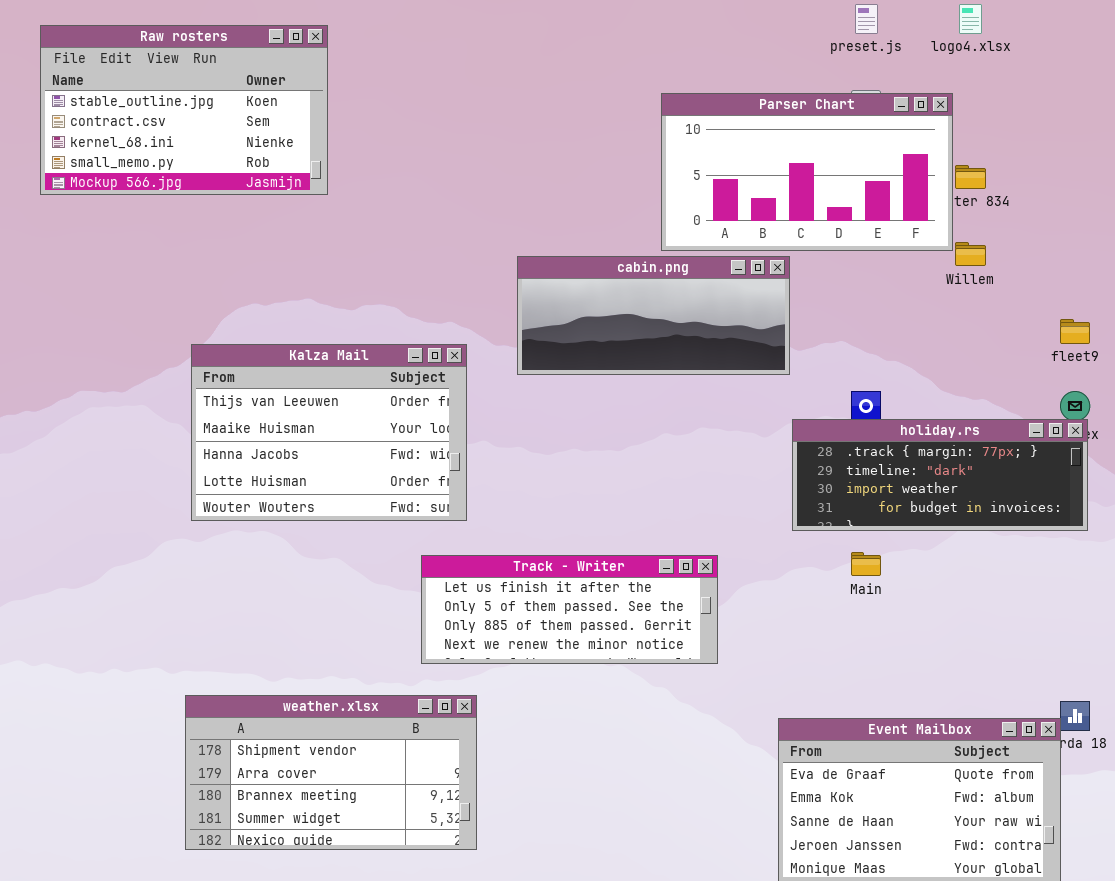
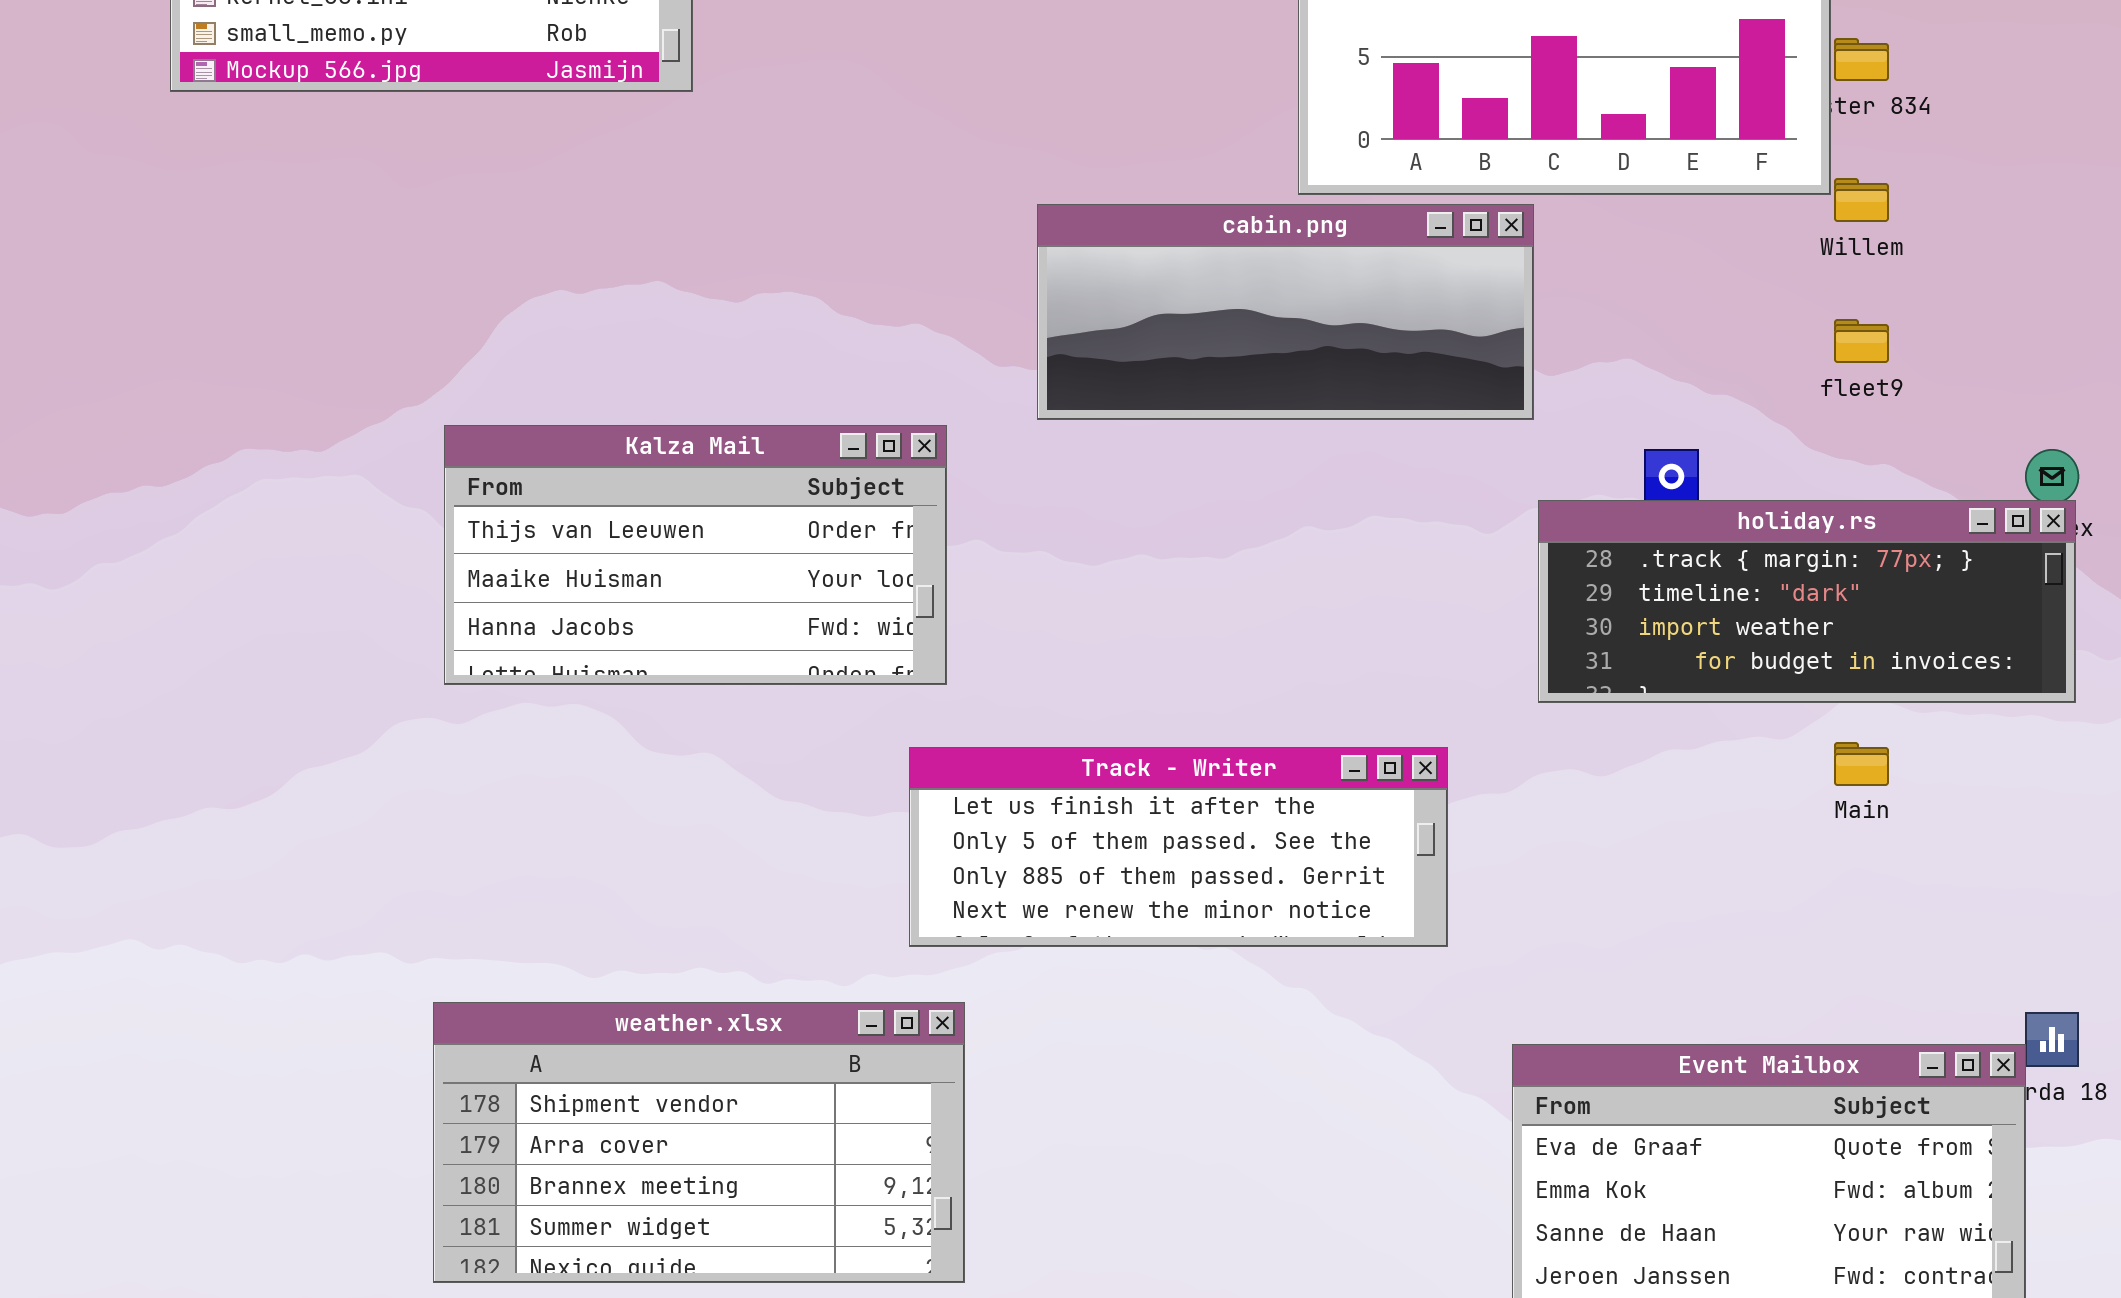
fleet9: [1060,319,1090,344] -> [1834,319,1889,363], moved
Kalza Mail: [191,344,467,521] -> [444,425,947,685], resized
Main: [851,552,881,576] -> [1834,742,1889,786], moved
Track - Writer: [421,555,718,664] -> [909,747,1448,947], moved

